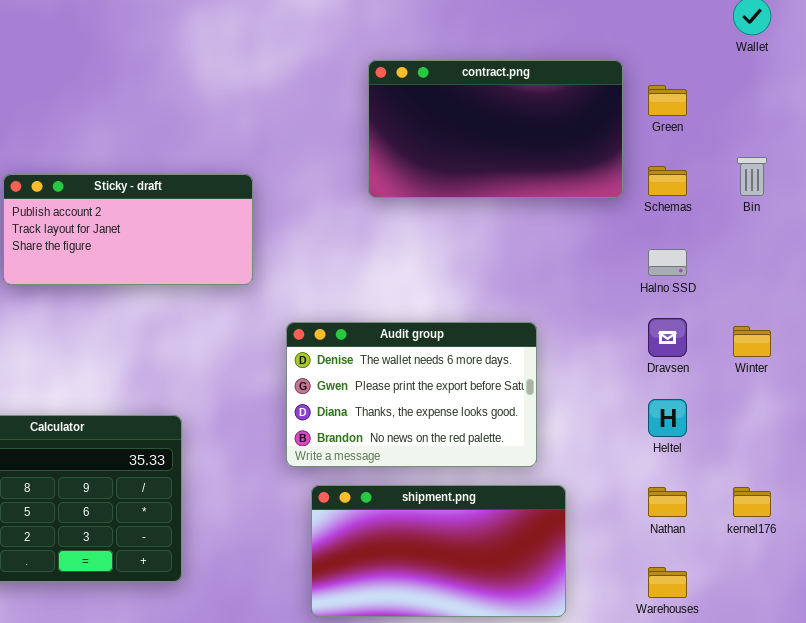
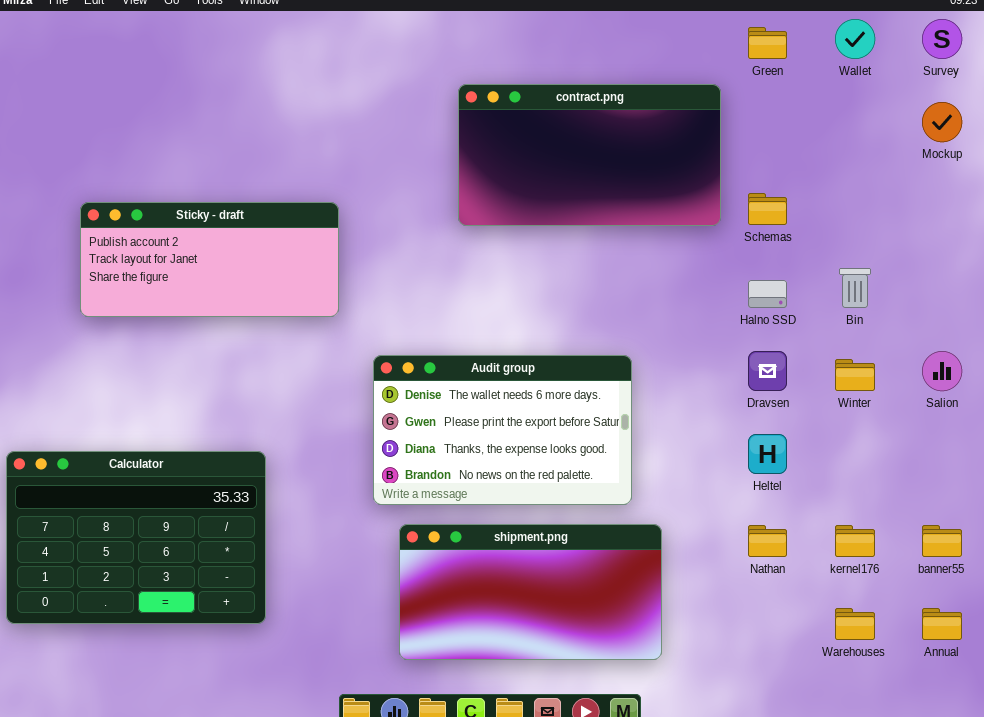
Green: [648,85,687,116] -> [748,27,787,59], moved
Bin: [737,157,767,196] -> [839,268,871,308], moved
Warehouses: [648,567,687,598] -> [835,608,875,640], moved

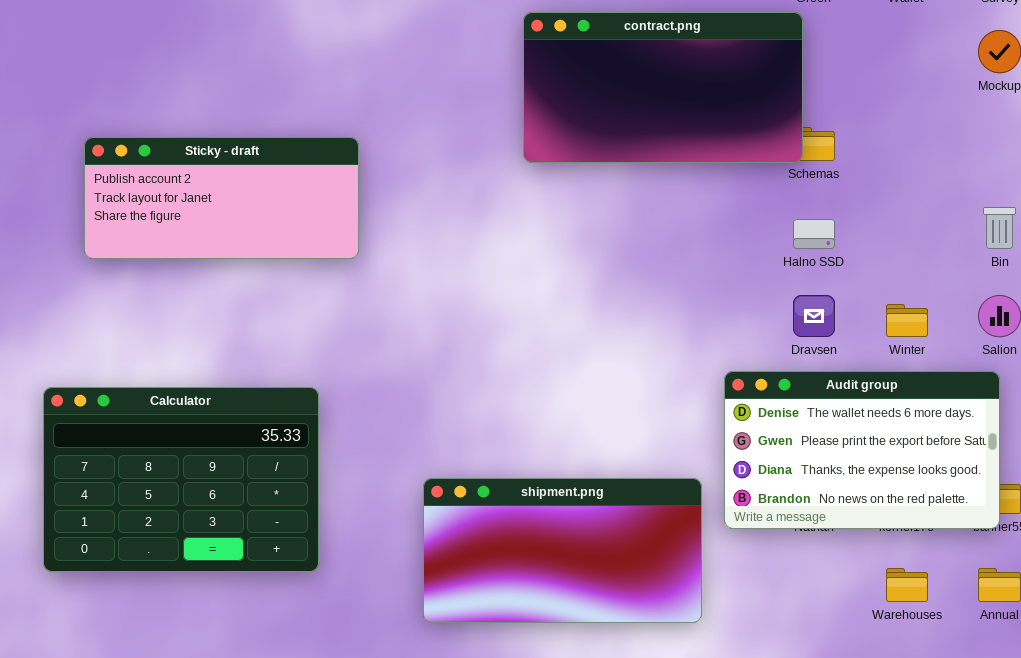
contract.png: [458,84,721,226] -> [523,12,803,163], moved
Bin: [839,268,871,308] -> [983,207,1016,249], moved
Audit group: [373,355,632,505] -> [724,371,1000,529], moved
Calculator: [6,451,266,624] -> [43,387,319,572], moved

